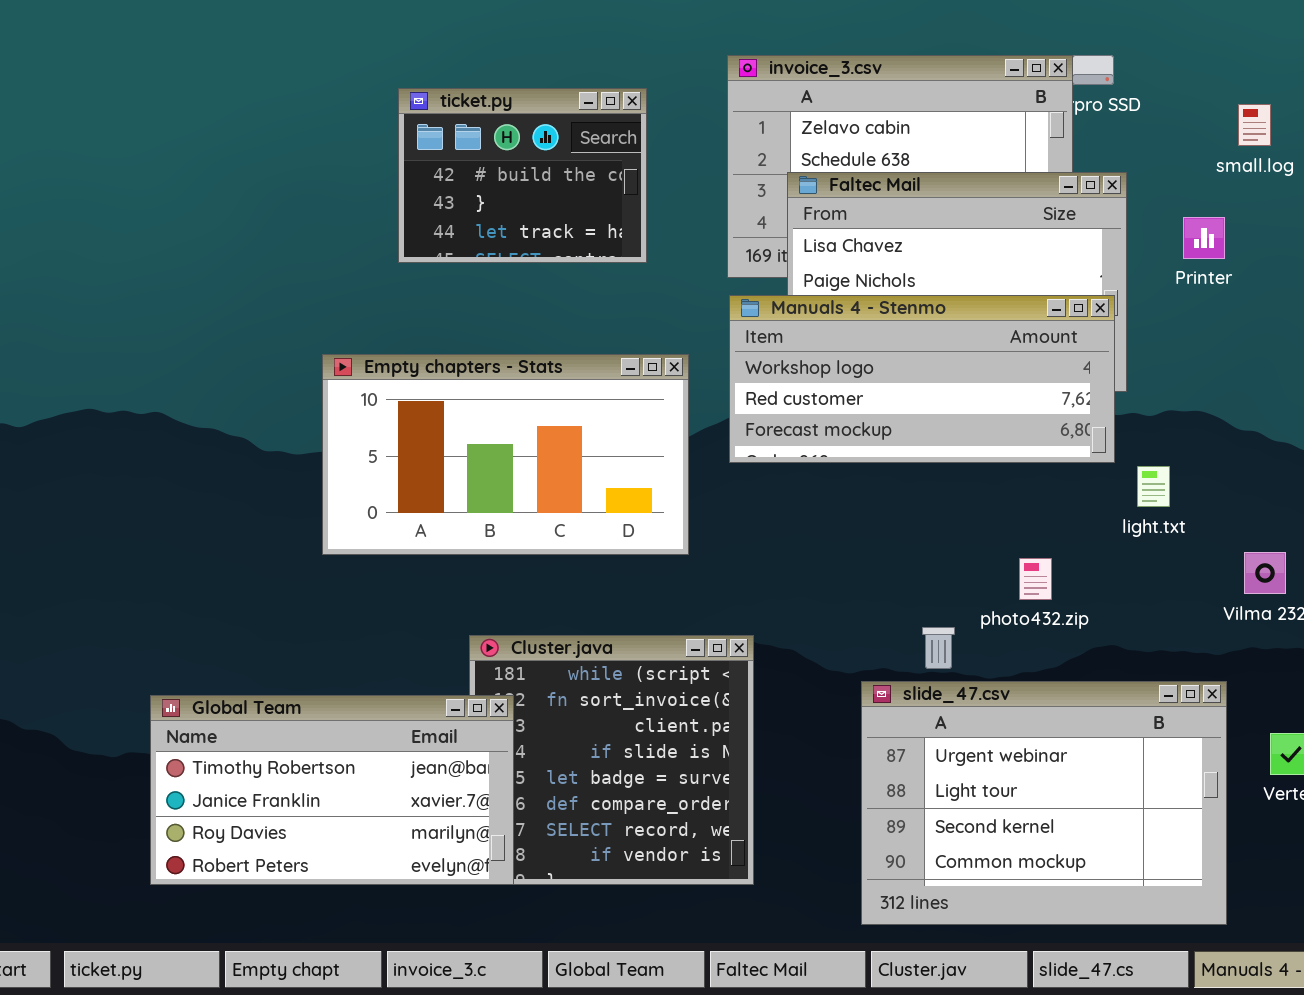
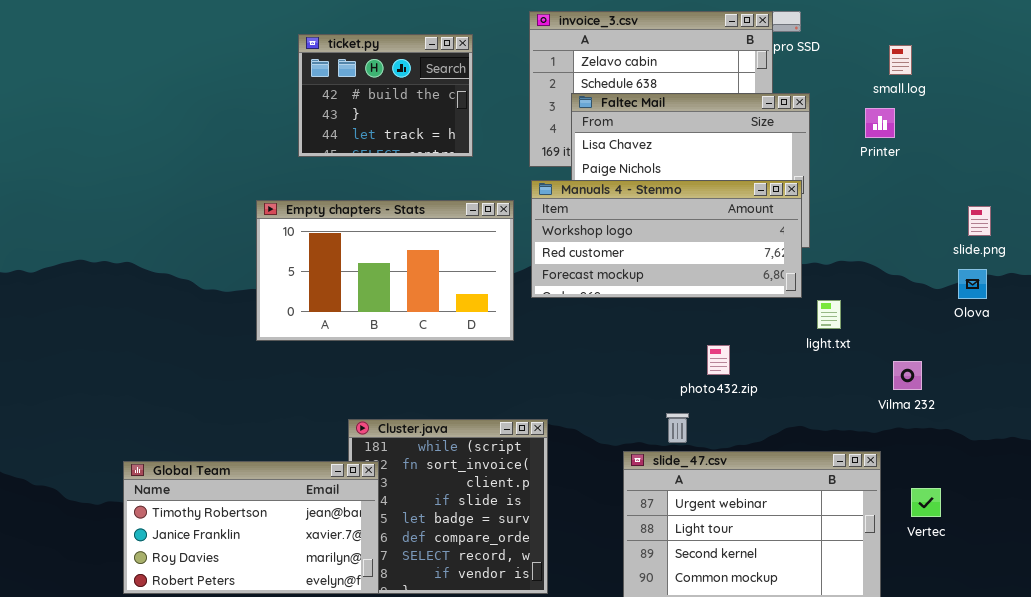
Printer: [1183,217,1225,259] -> [865,108,895,138], moved
Empty chapters - Stats: [322,354,689,555] -> [256,200,514,341], moved
photo432.zip: [1019,558,1052,600] -> [707,345,730,375], moved

